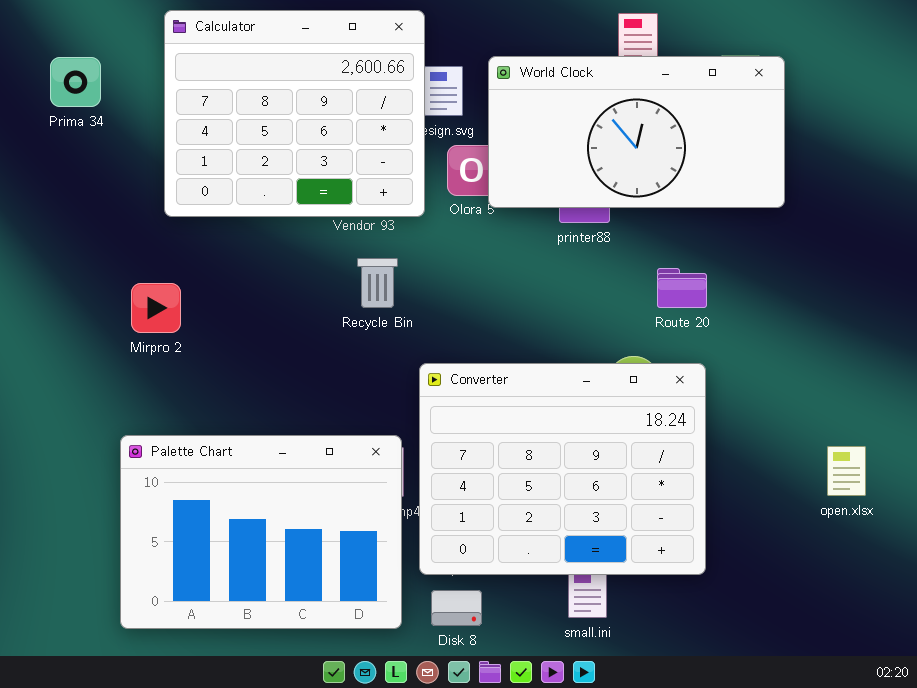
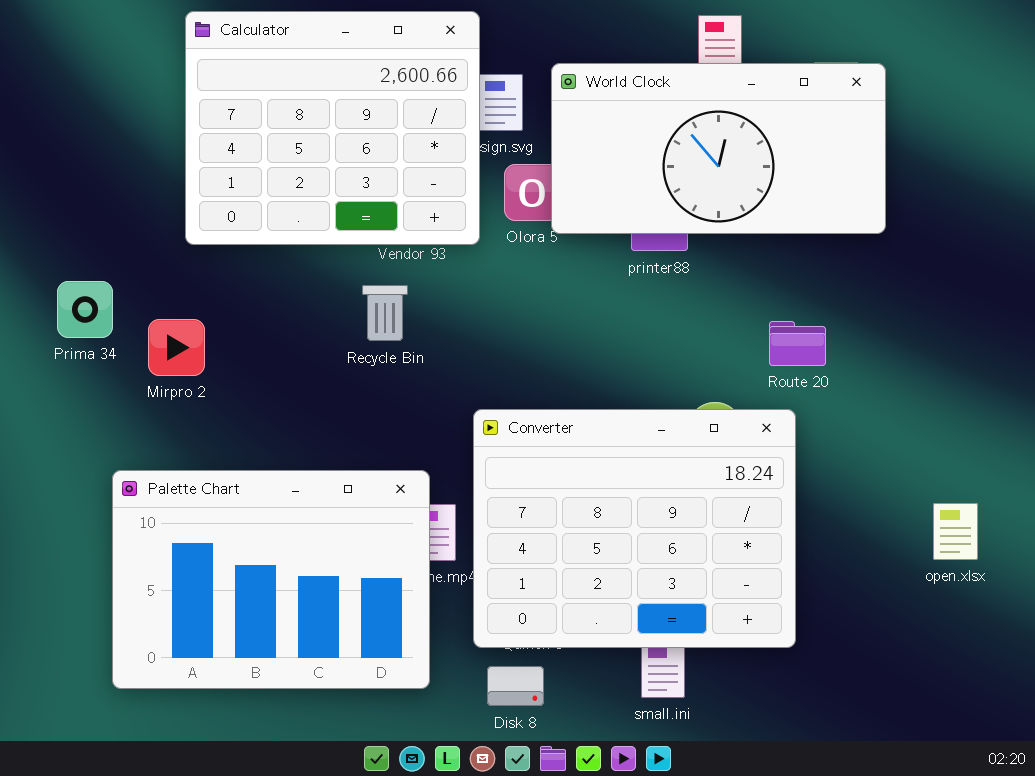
Prima 34: [50,57,101,107] -> [57,281,113,338], moved
Recycle Bin: [357,258,398,308] -> [362,285,408,341], moved
Route 20: [657,268,707,308] -> [769,321,826,366], moved
Palette Chart: [120,435,402,629] -> [112,470,430,689], moved

